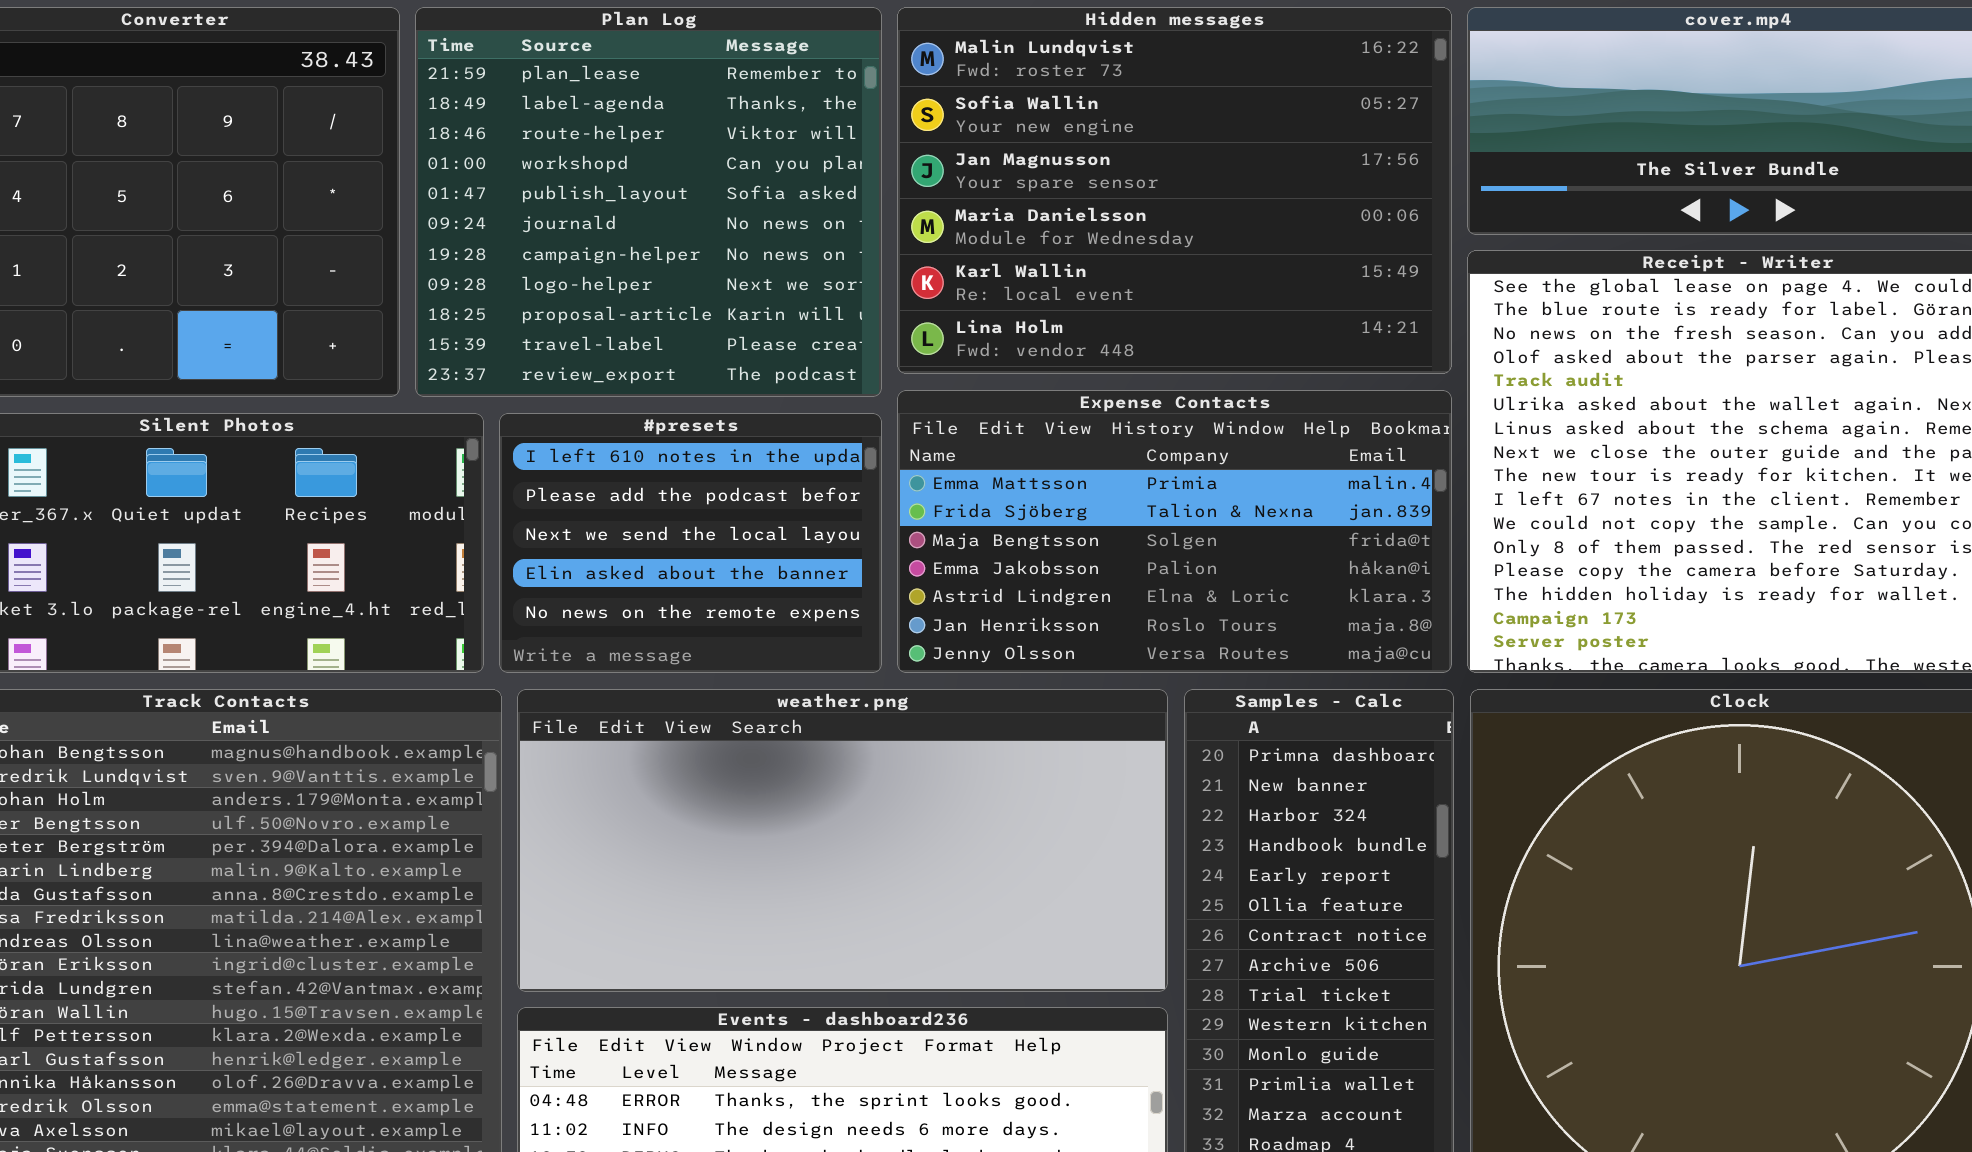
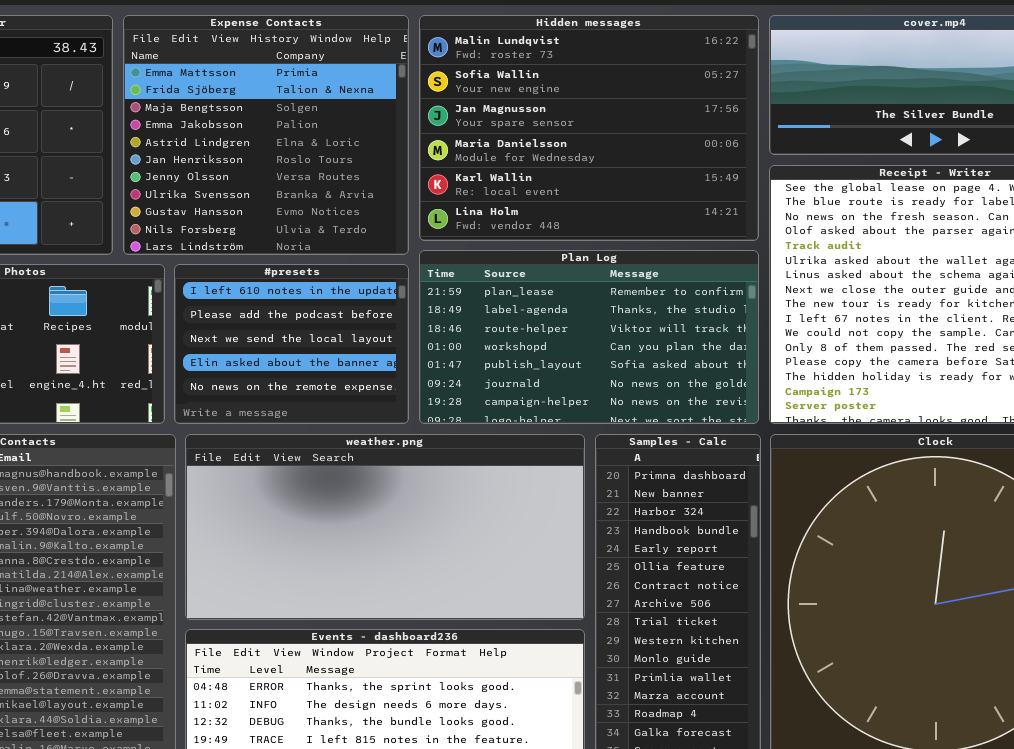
Plan Log: [415,7,882,397] -> [419,250,759,424], moved, resized
Expense Contacts: [897,390,1452,673] -> [123,15,409,255], moved, resized

